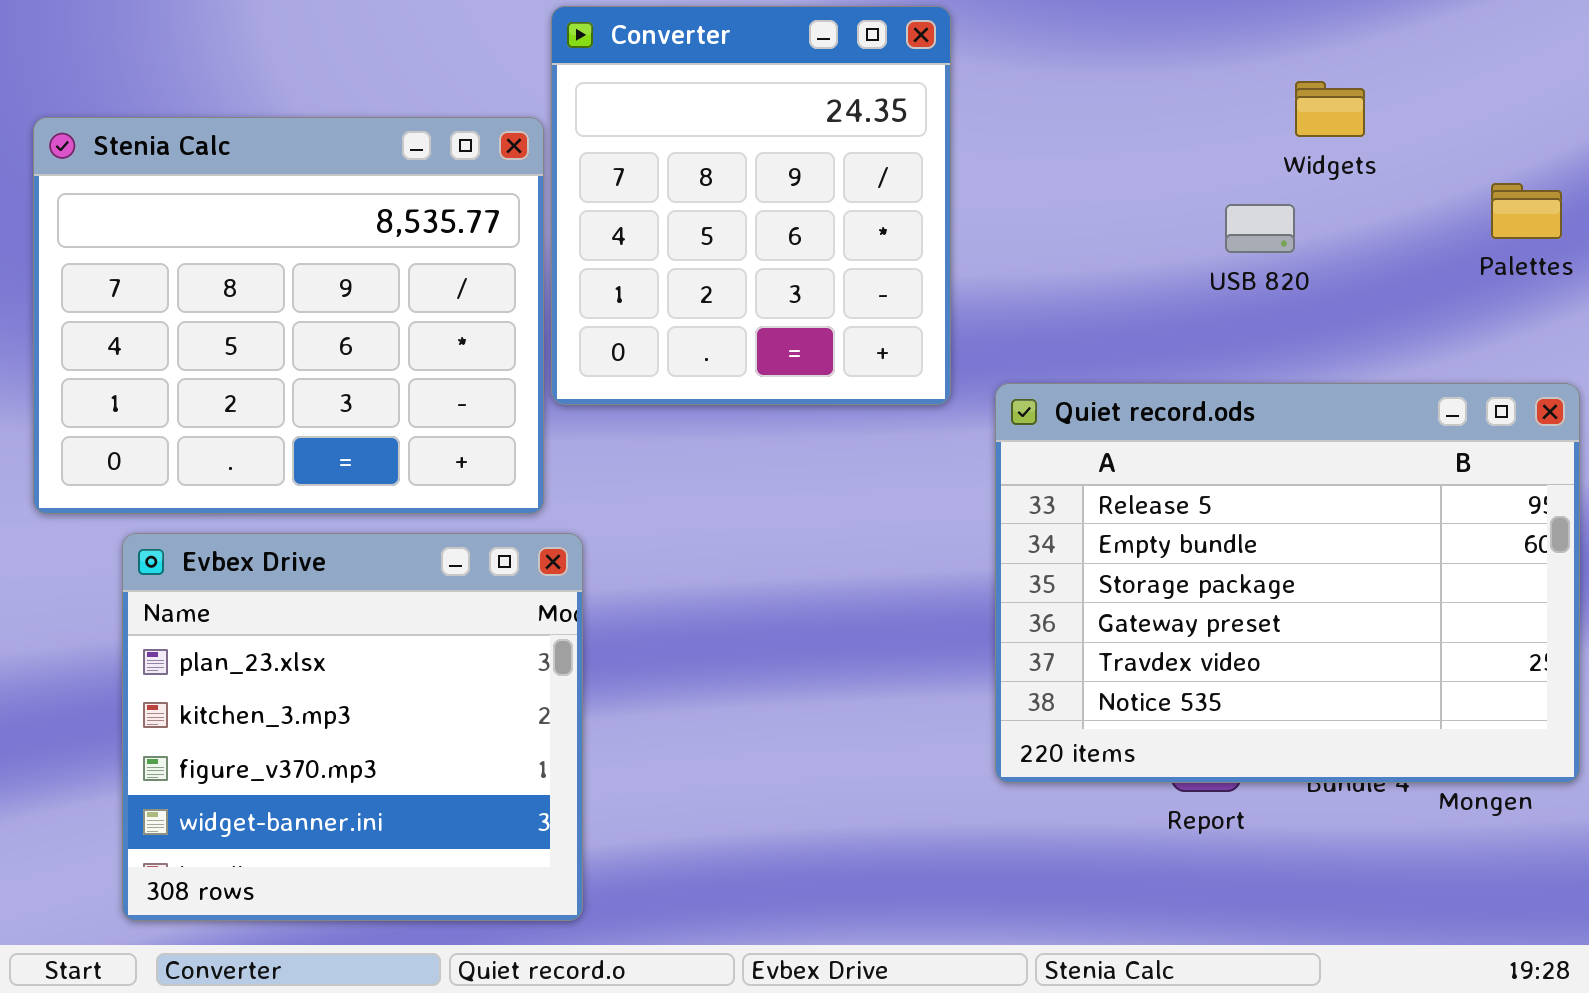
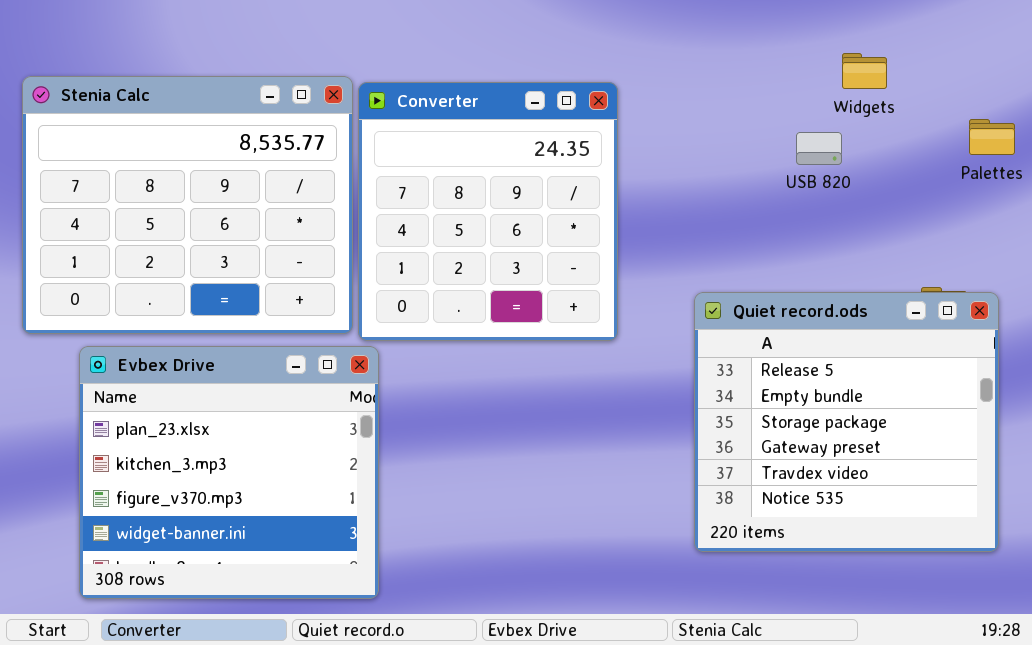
Converter: [551,6,951,405] -> [358,82,618,341], moved
Quiet record.ods: [995,383,1580,783] -> [694,292,999,552], moved, resized

